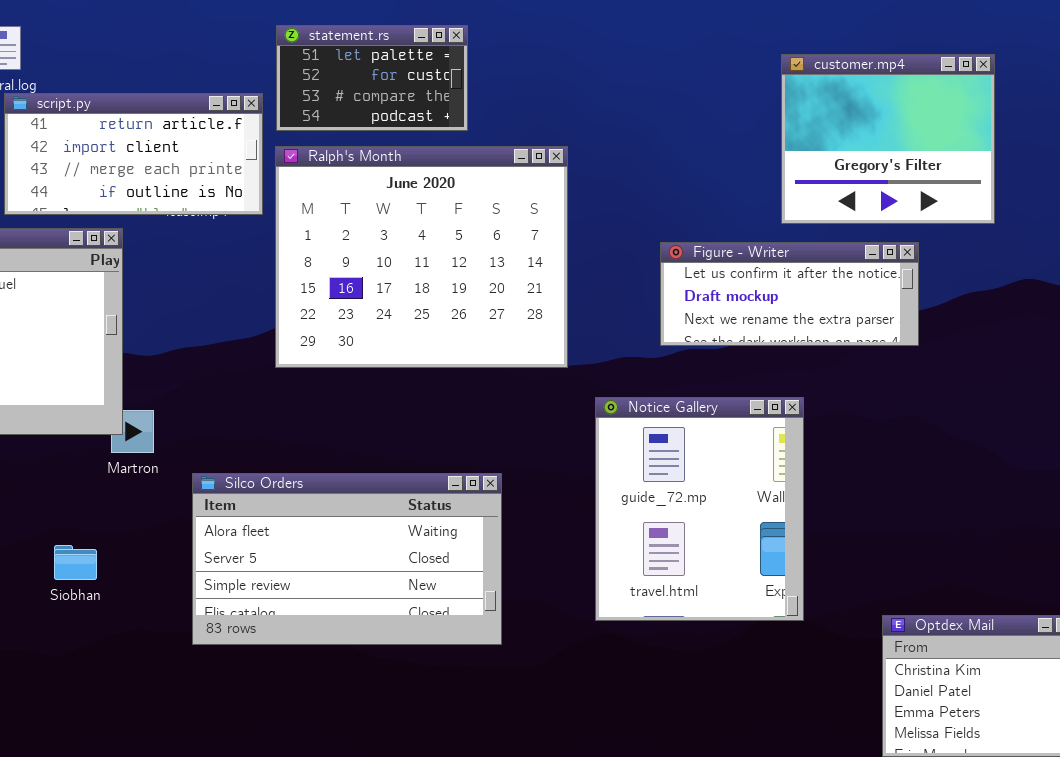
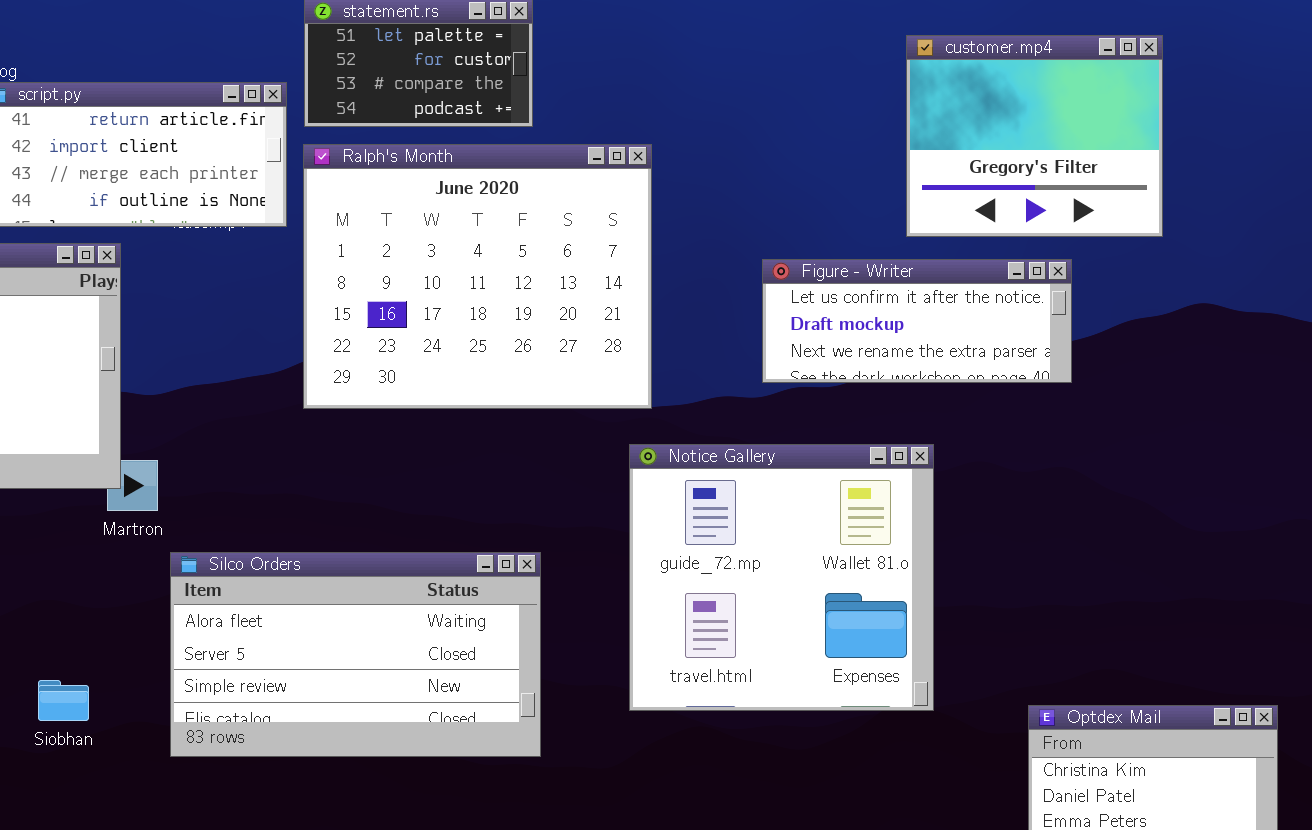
Notice Gallery: [595,397,804,621] -> [629,444,934,711], resized
Silco Orders: [192,473,502,645] -> [170,552,541,757], moved
Siobhan: [54,545,97,580] -> [38,680,89,721], moved

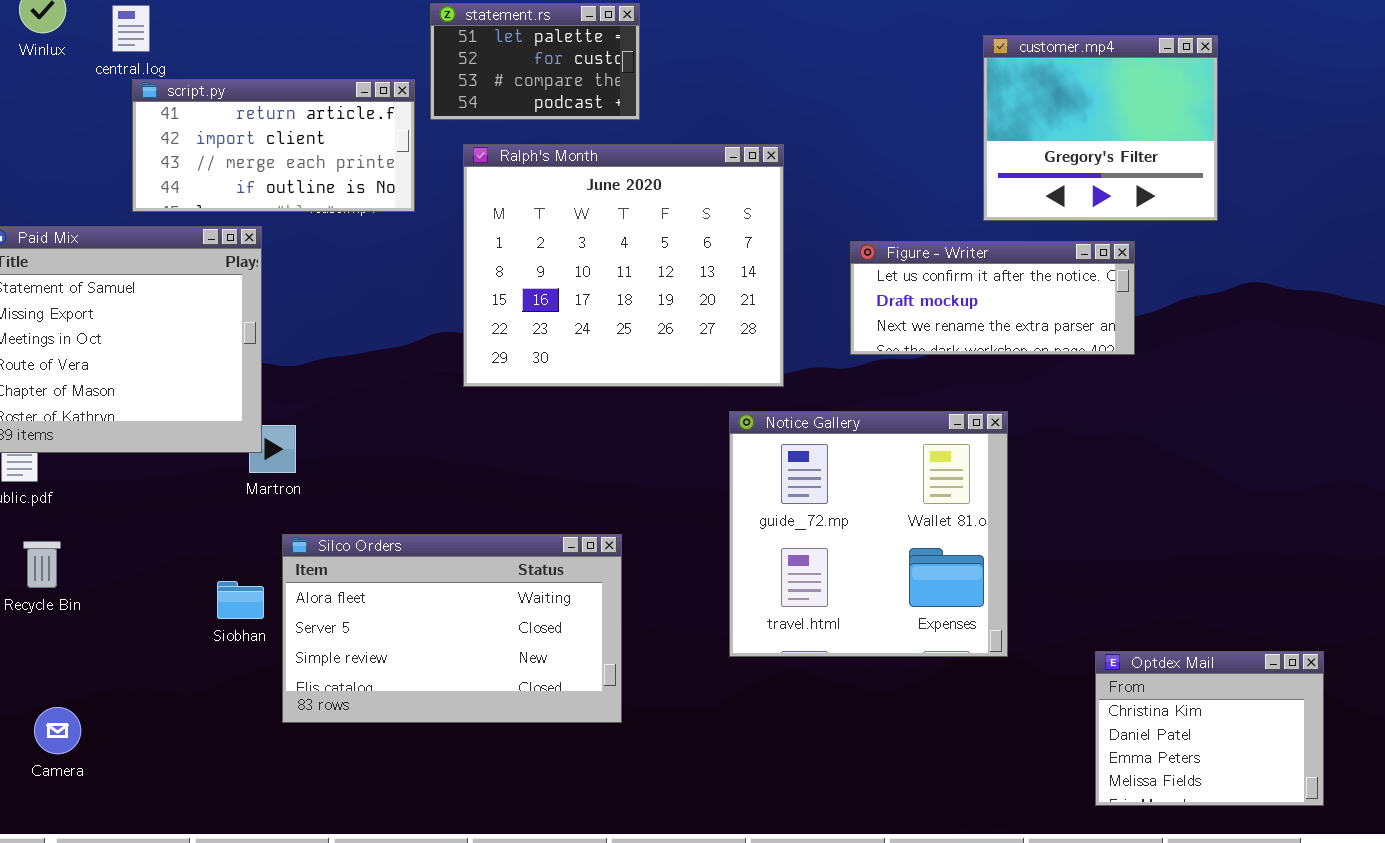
Ralph's Month: [303,144,652,409] -> [463,144,784,387], moved
Silco Orders: [170,552,541,757] -> [282,534,622,723], moved
Siobhan: [38,680,89,721] -> [217,581,264,619], moved

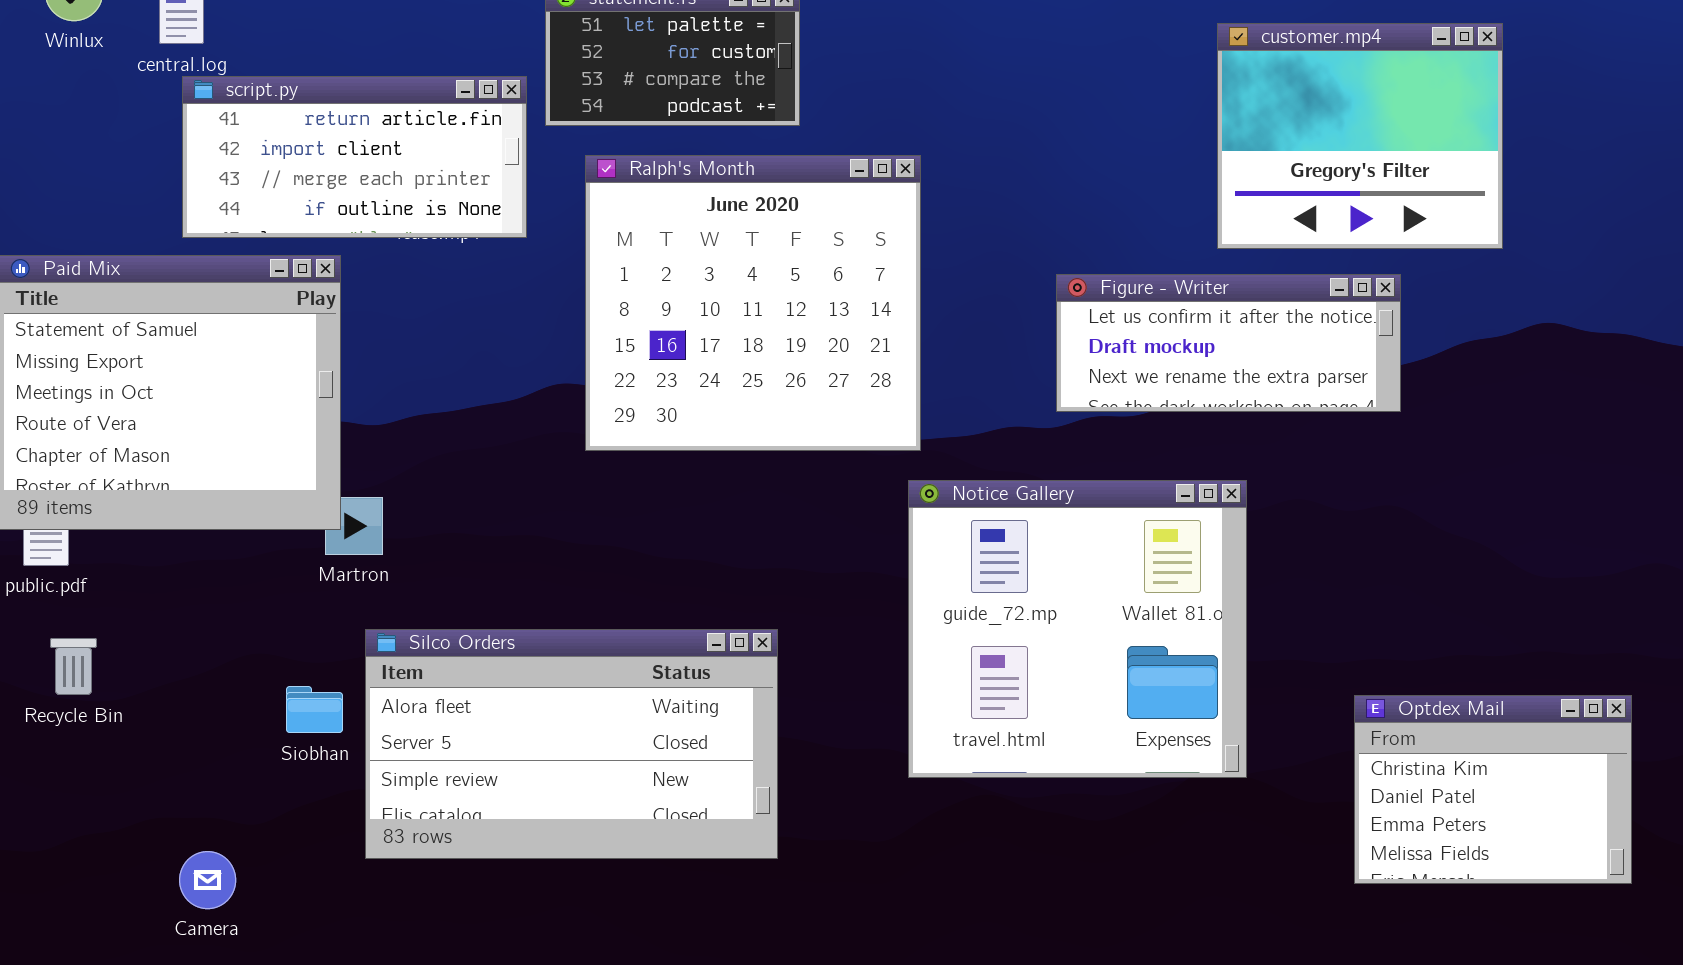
Ralph's Month: [463,144,784,387] -> [585,155,921,451], resized
Optdex Mail: [1095,651,1324,806] -> [1354,695,1632,884], moved
Camera: [34,707,81,754] -> [179,851,236,909], moved

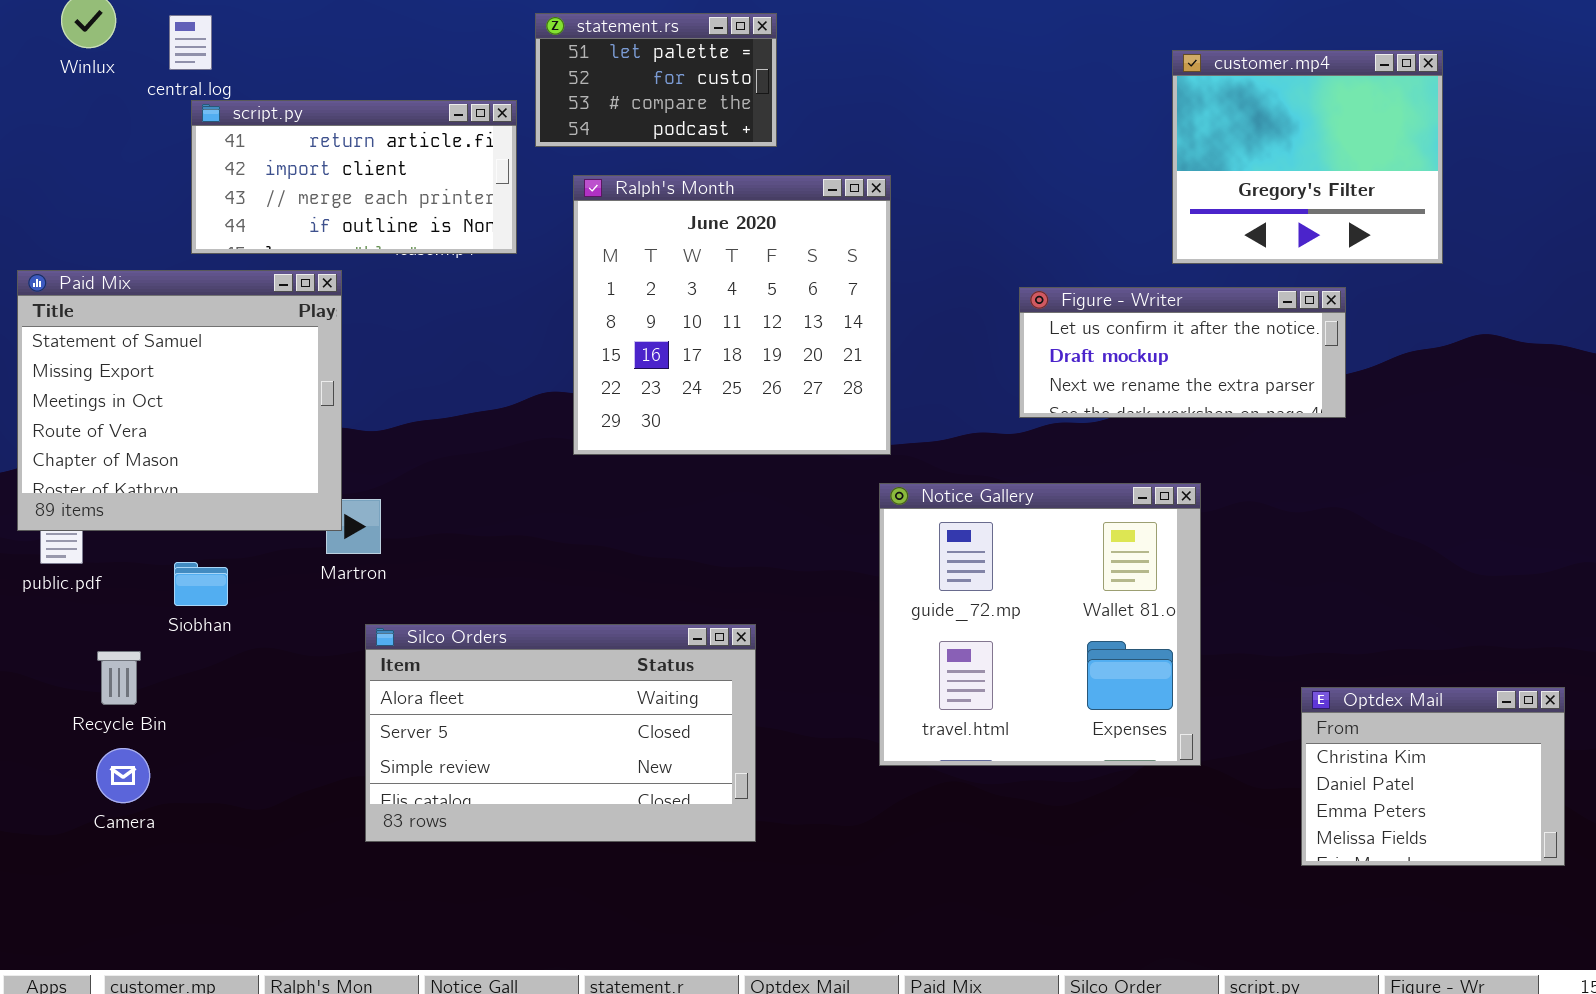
Recycle Bin: [50,638,97,695] -> [97,651,141,705], moved
Siobhan: [286,686,343,733] -> [174,562,228,606], moved
Camera: [179,851,236,909] -> [96,748,150,803], moved

